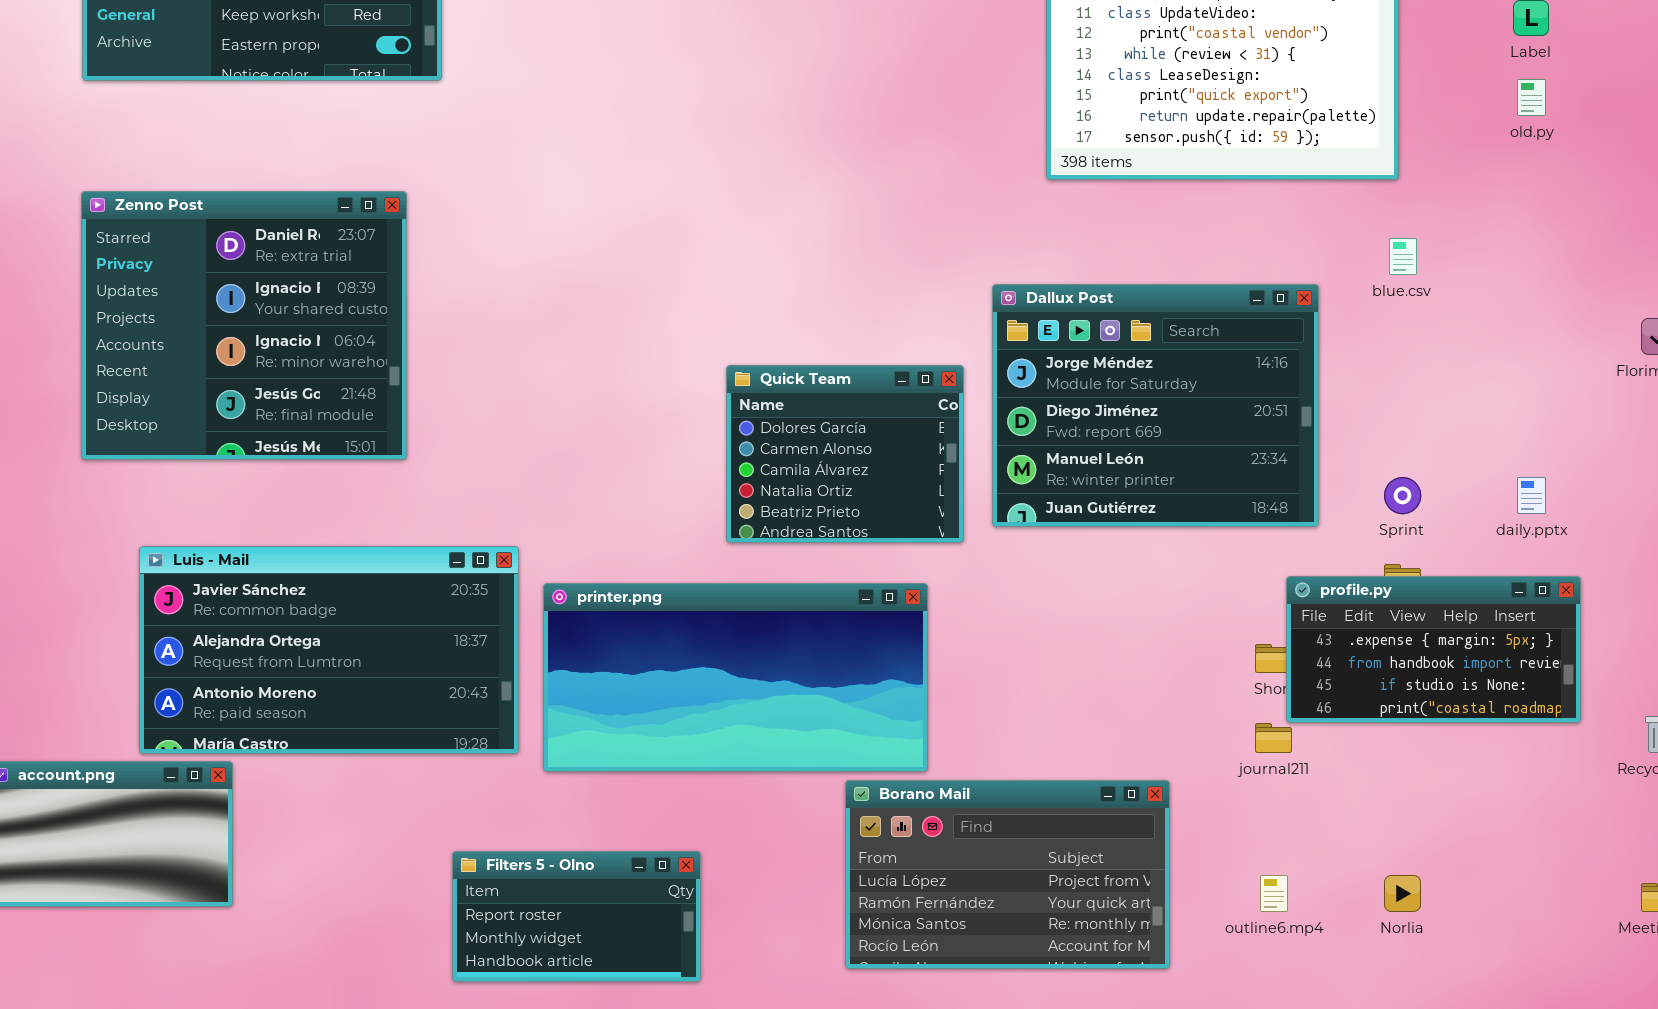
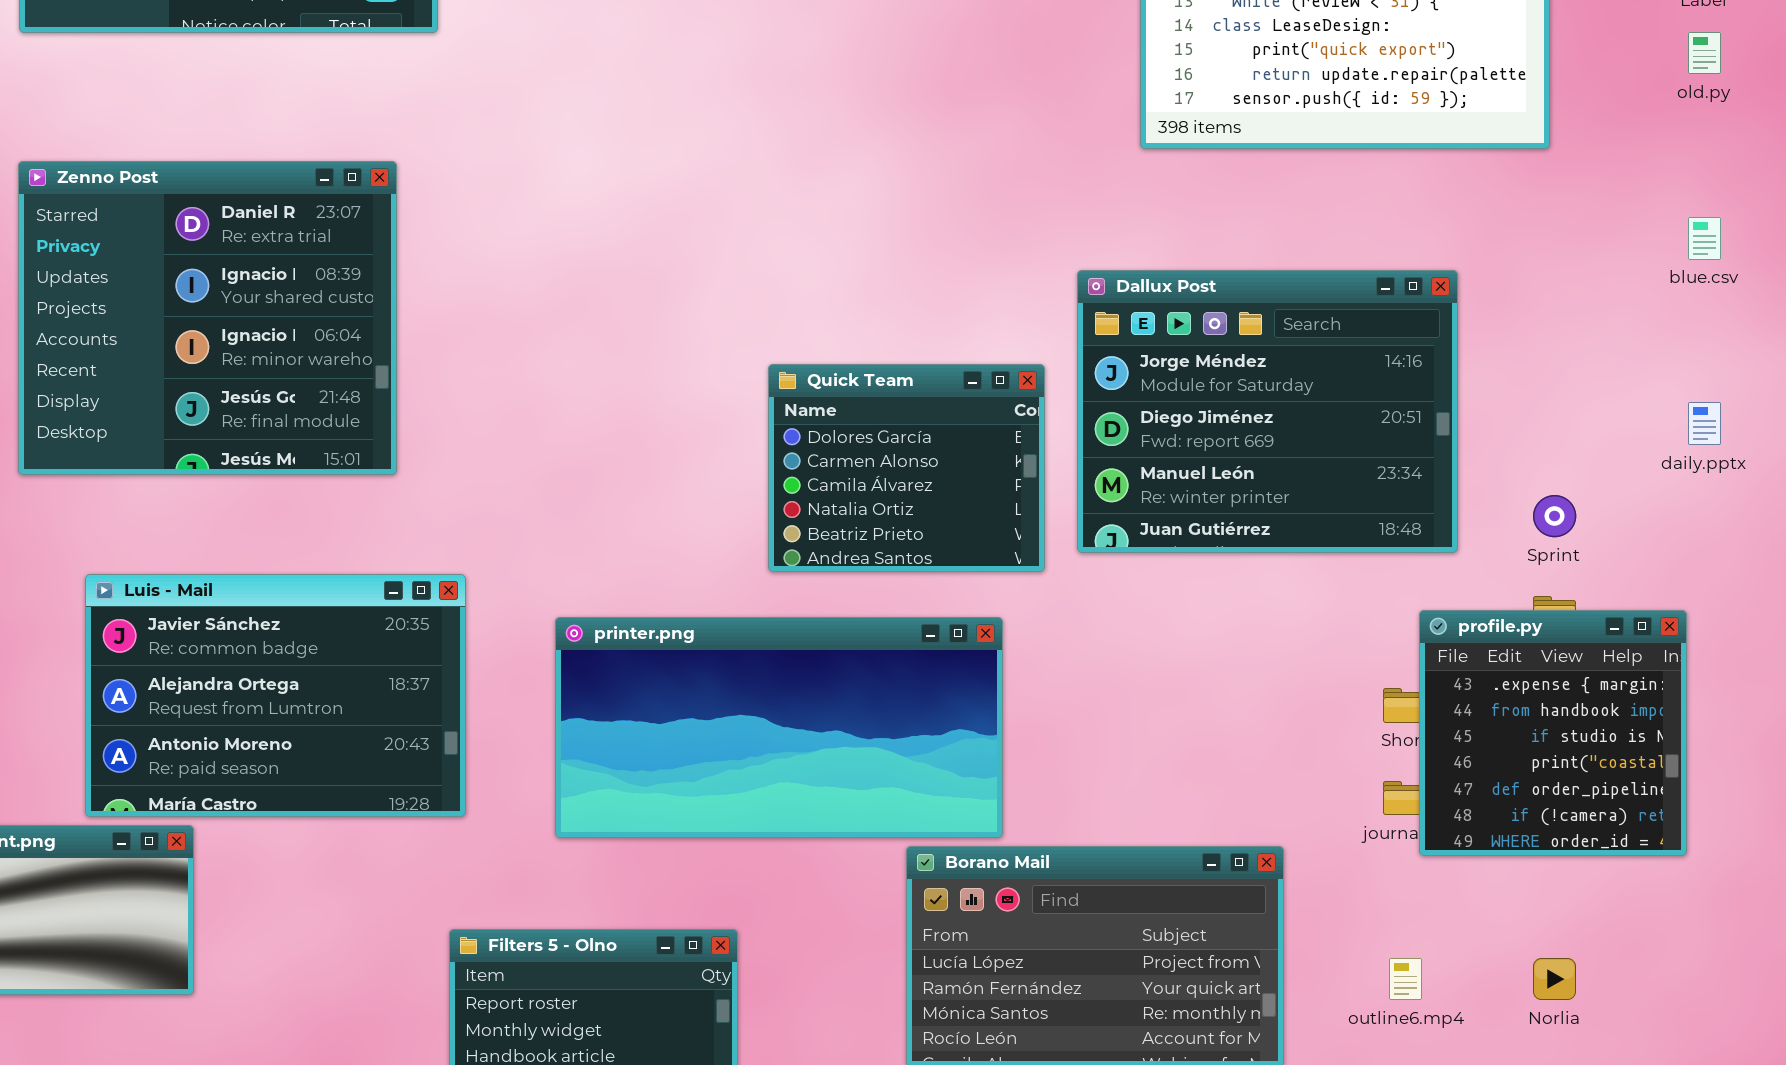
blue.csv: [1389,238,1417,275] -> [1688,217,1721,260], moved
daily.pptx: [1517,477,1546,514] -> [1688,402,1721,445], moved
Luis - Mail: [139,546,519,754] -> [85,574,466,817], resized
profile.py: [1286,576,1581,723] -> [1419,610,1687,856], resized

